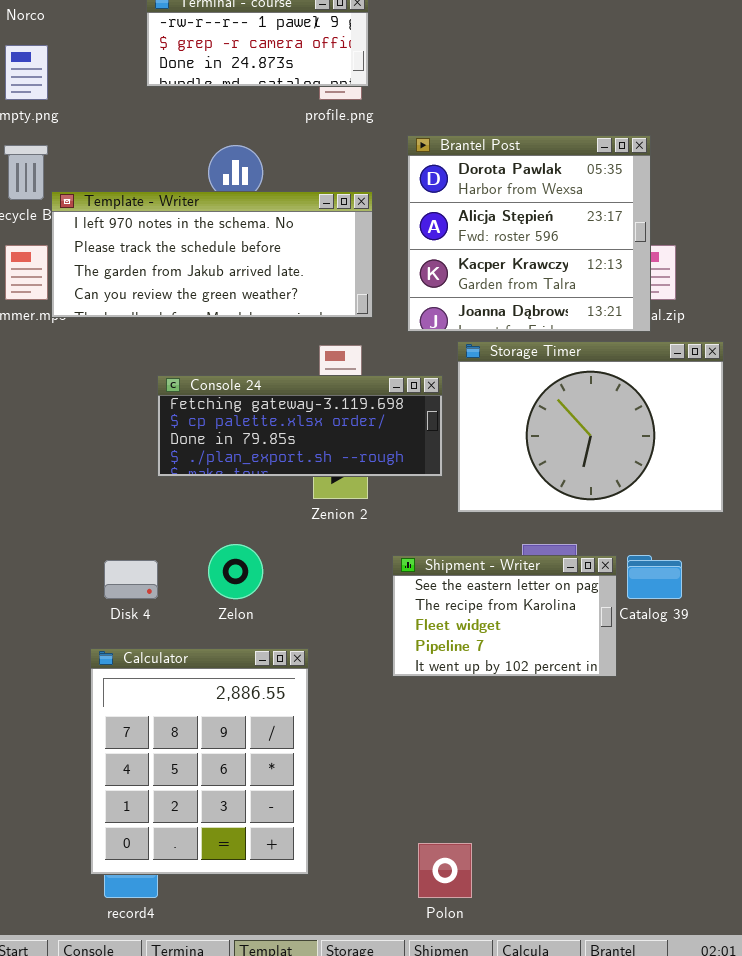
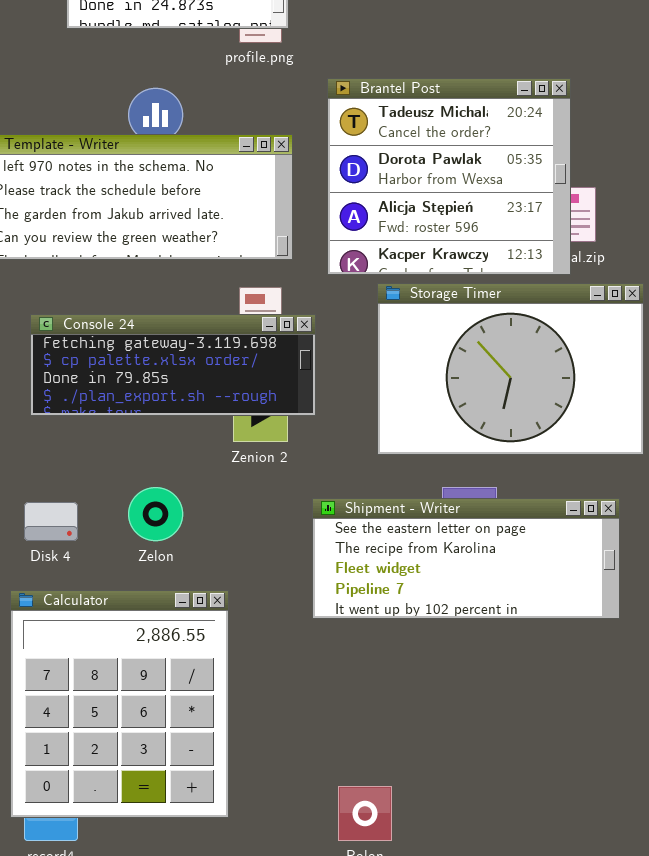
Brantel Post: [407,135,651,332] -> [327,78,571,275], scrolled up 1 row
Console 24: [157,375,443,477] -> [30,314,316,416], moved
Shipment - Writer: [392,555,617,677] -> [312,498,620,619], resized

